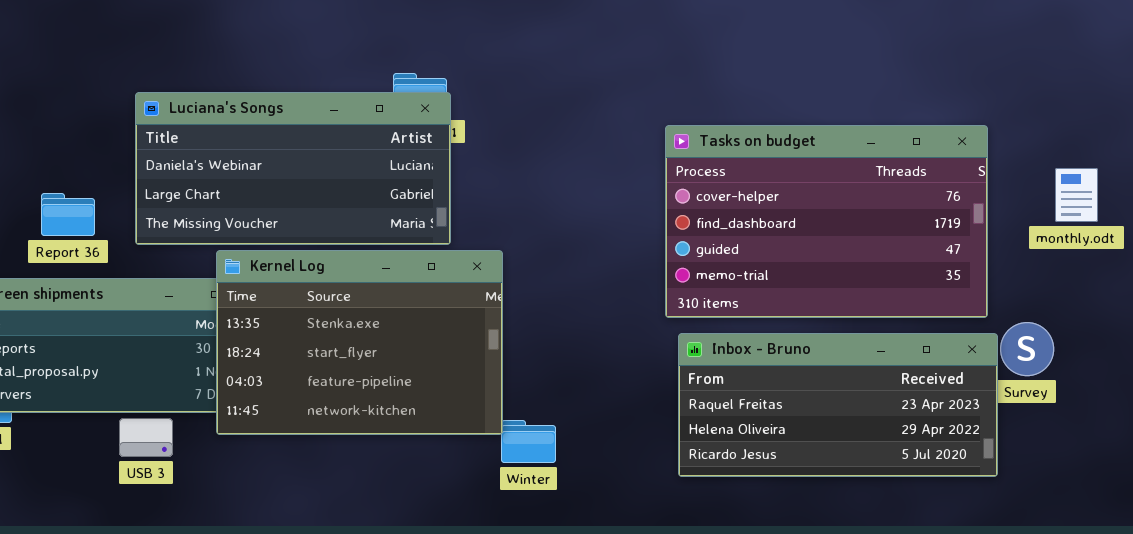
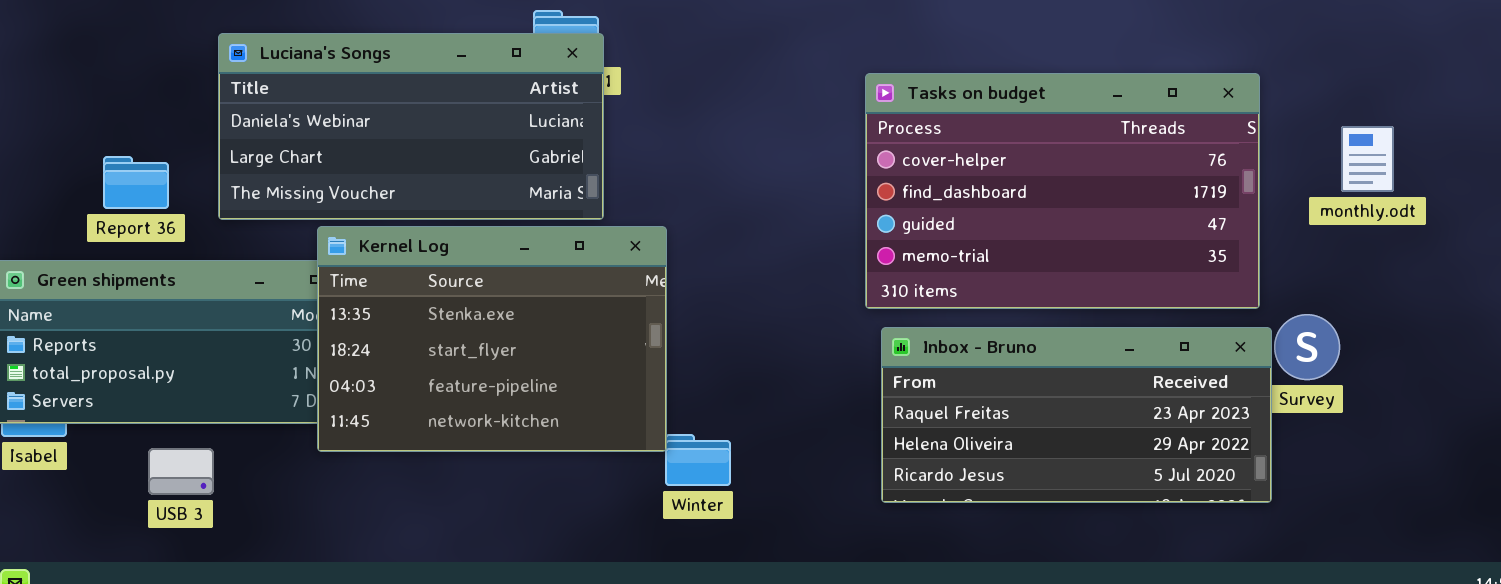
USB 3: [119,418,173,457] -> [148,448,214,495], moved

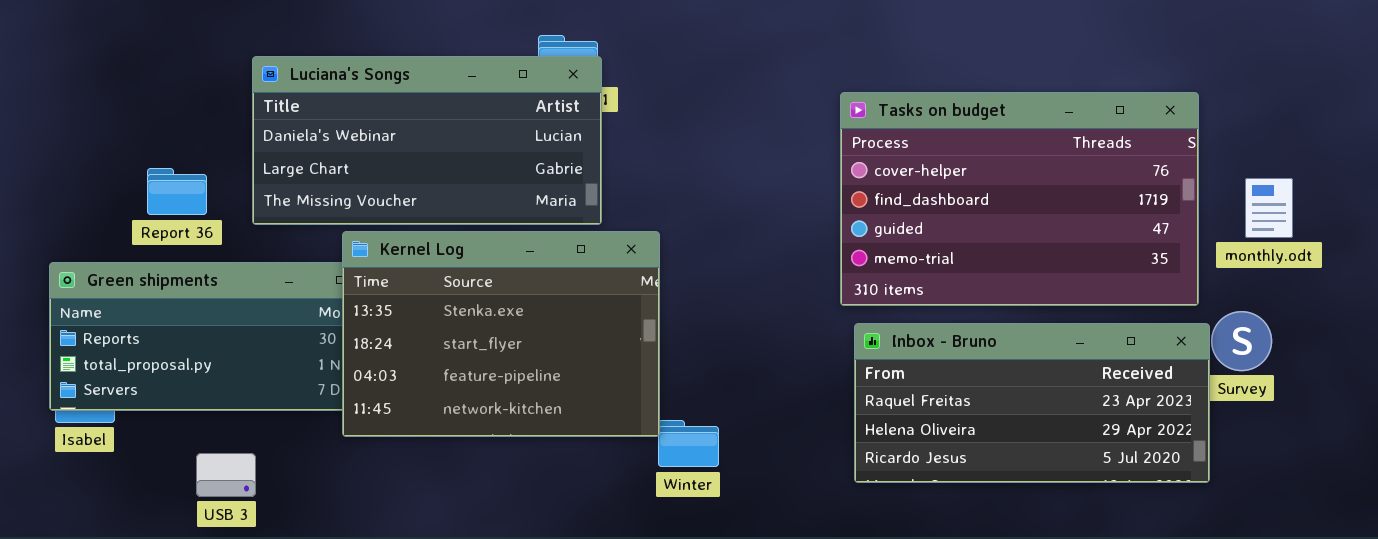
monthly.odt: [1341,126,1394,192] -> [1245,178,1293,238], moved
USB 3: [148,448,214,495] -> [196,453,256,497], moved

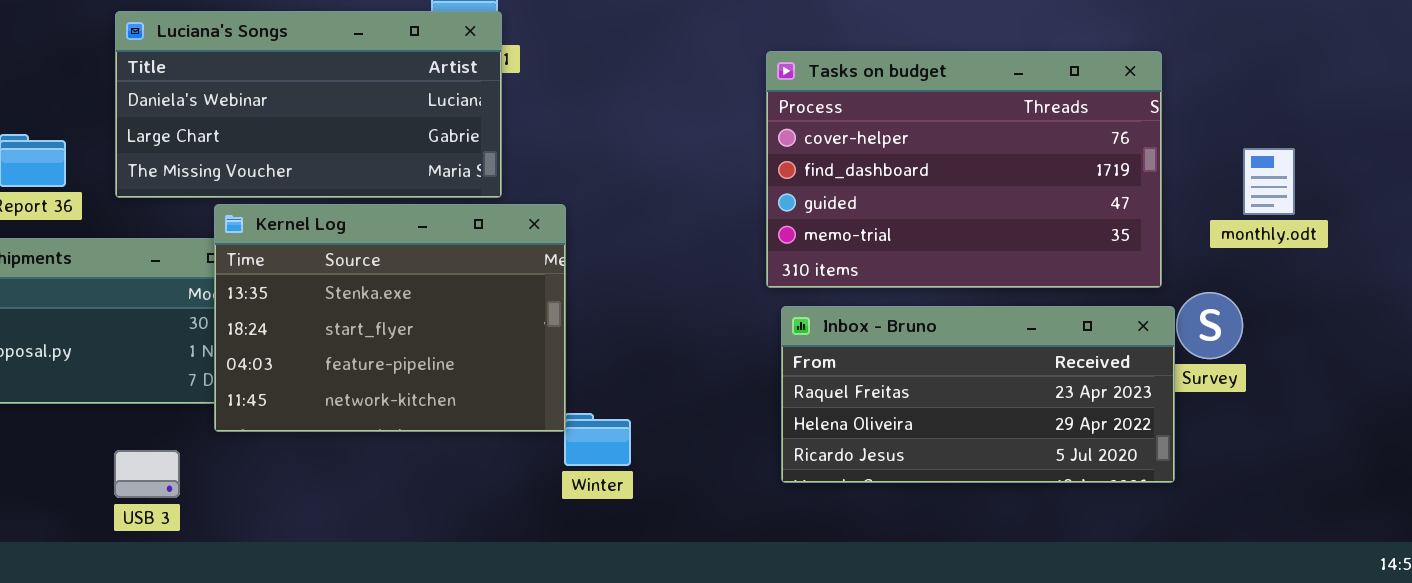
monthly.odt: [1245,178,1293,238] -> [1243,148,1295,215], moved
USB 3: [196,453,256,497] -> [114,450,180,498], moved

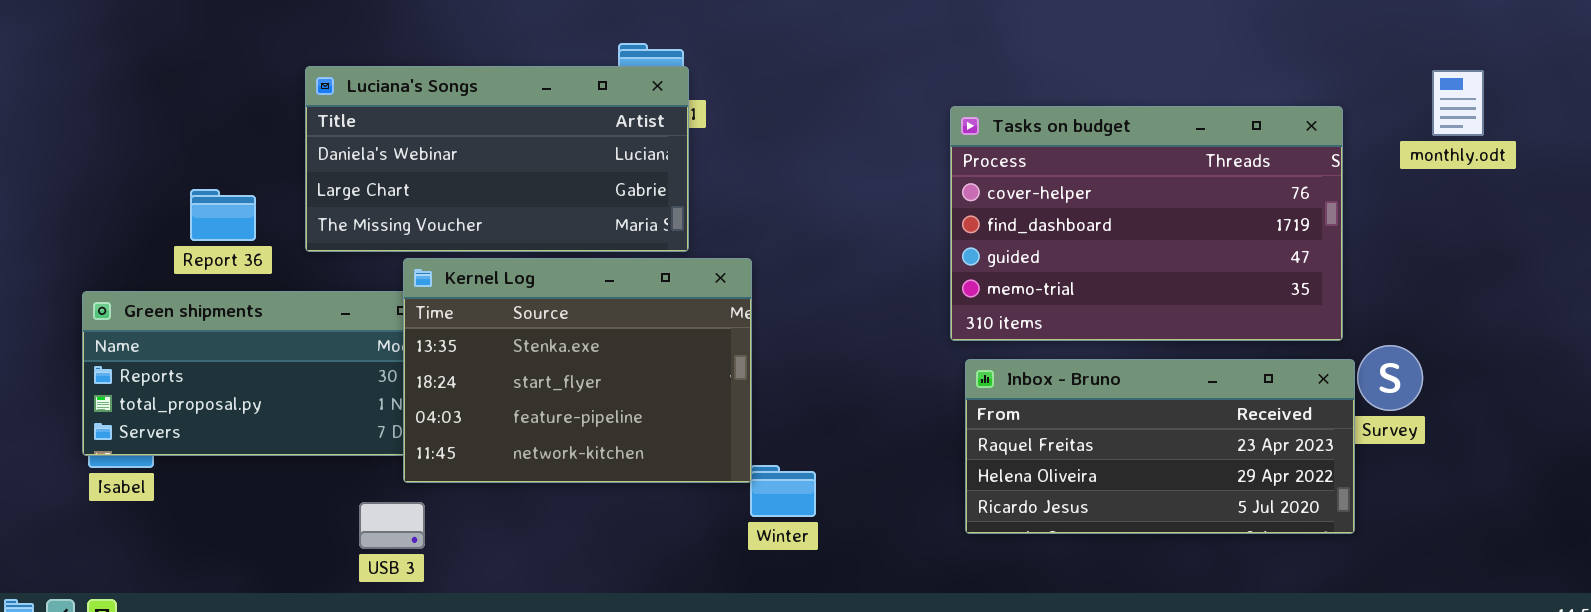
monthly.odt: [1243,148,1295,215] -> [1432,70,1484,136], moved
USB 3: [114,450,180,498] -> [359,502,425,549], moved

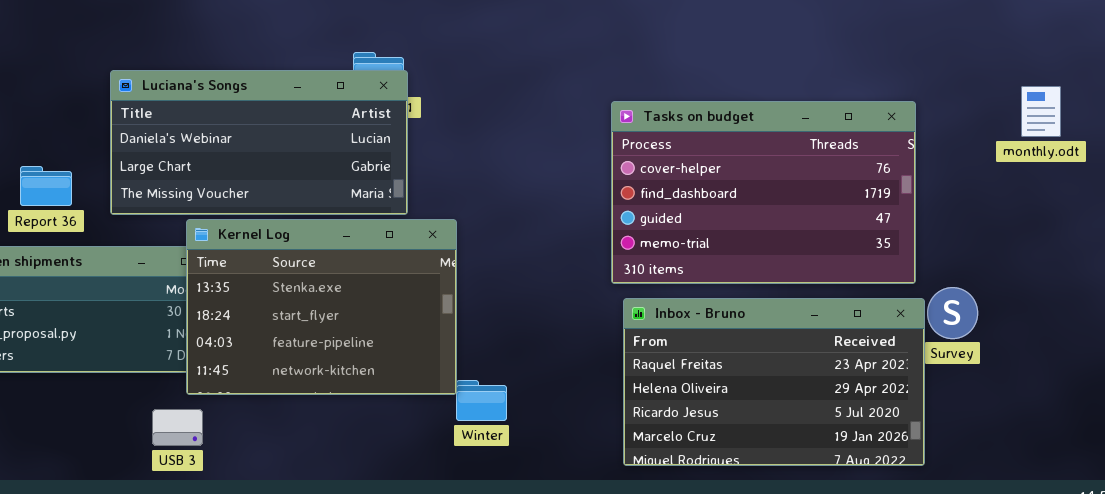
monthly.odt: [1432,70,1484,136] -> [1021,86,1061,137], moved
Inbox - Bruno: [965,359,1355,534] -> [623,298,925,466], resized

